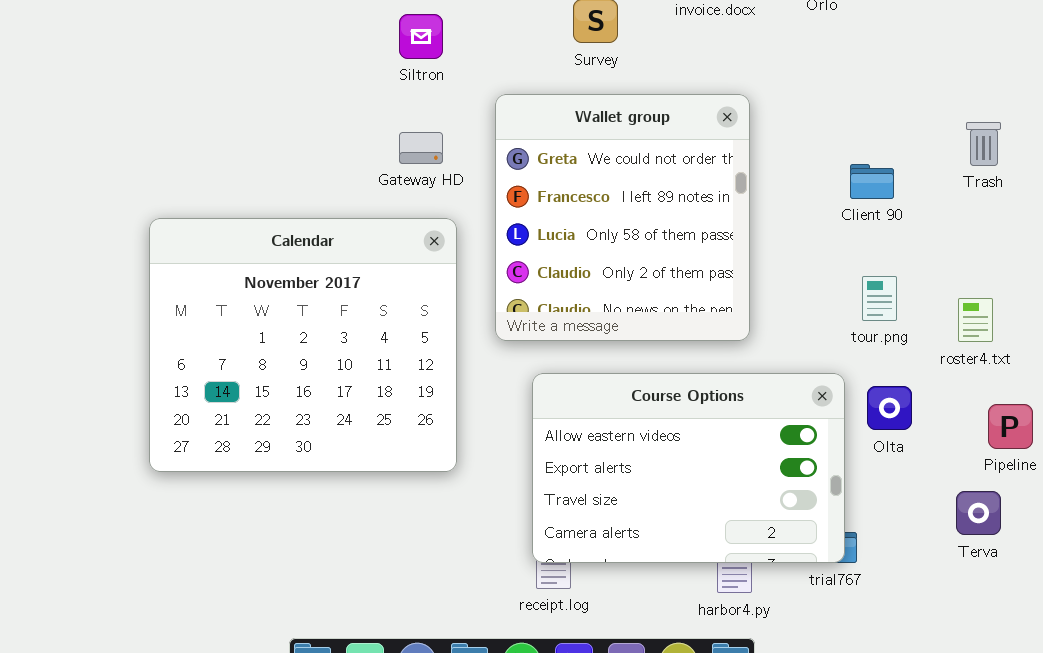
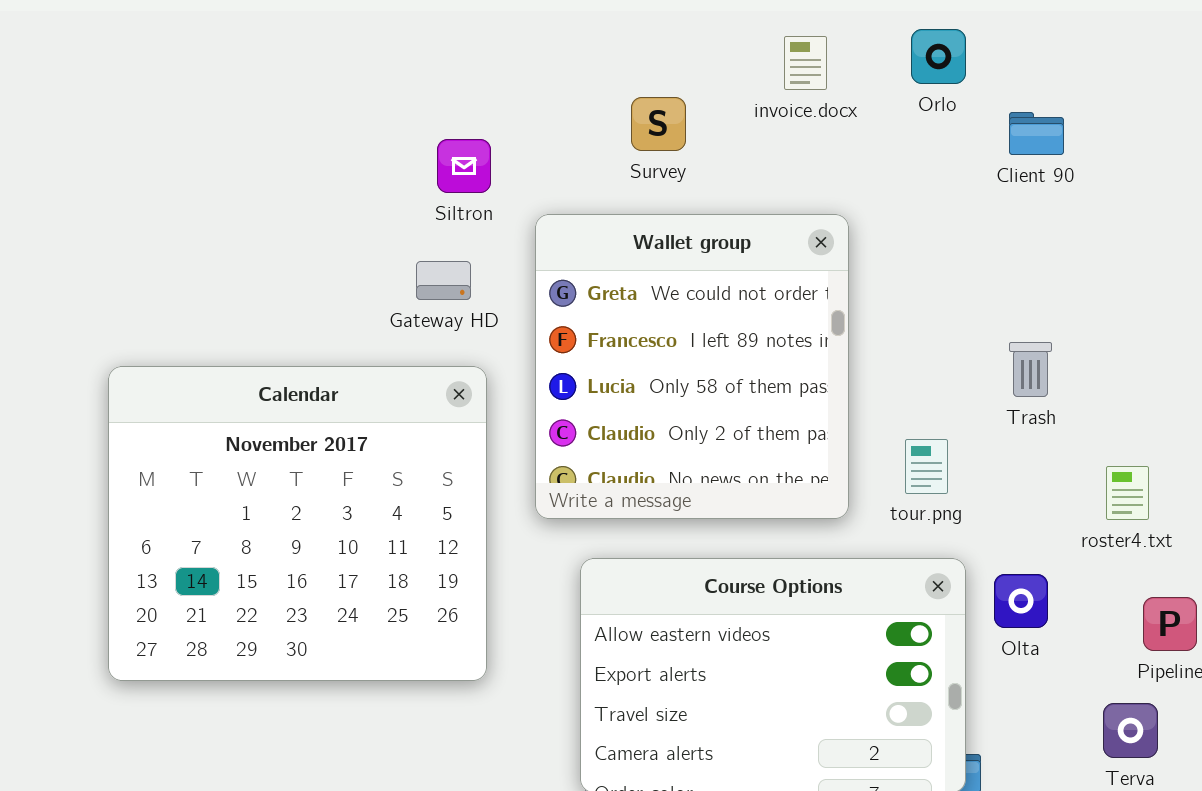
Siltron: [399,14,443,59] -> [437,139,491,193], moved
Trash: [966,122,1001,166] -> [1009,342,1052,397], moved
Client 90: [850,164,894,199] -> [1009,112,1064,155], moved
tour.png: [862,276,897,321] -> [905,439,948,494], moved

